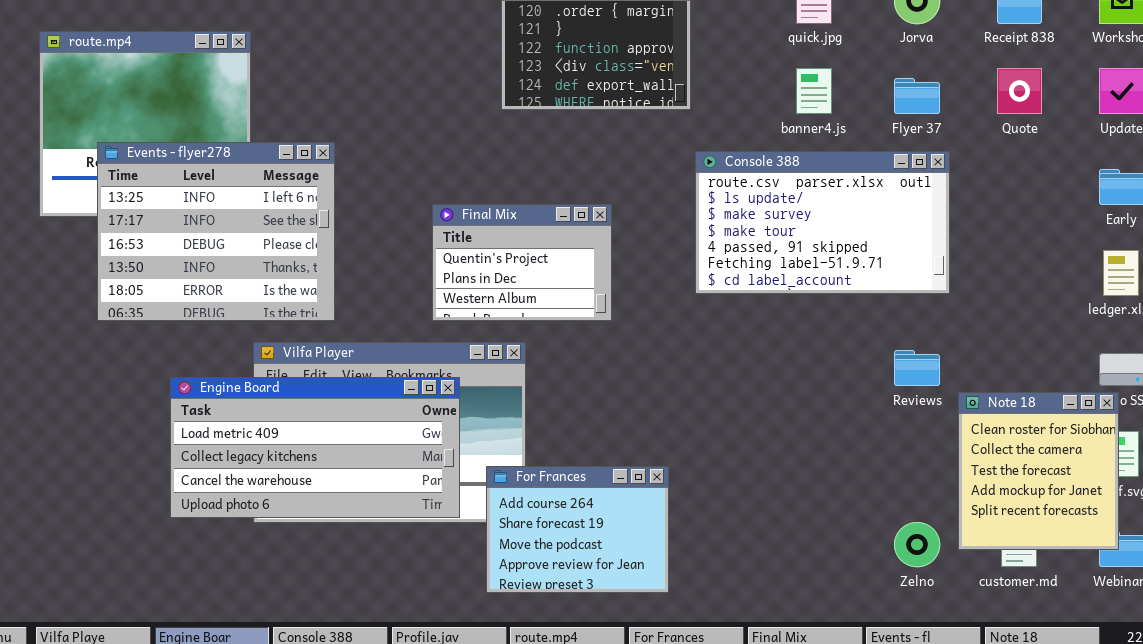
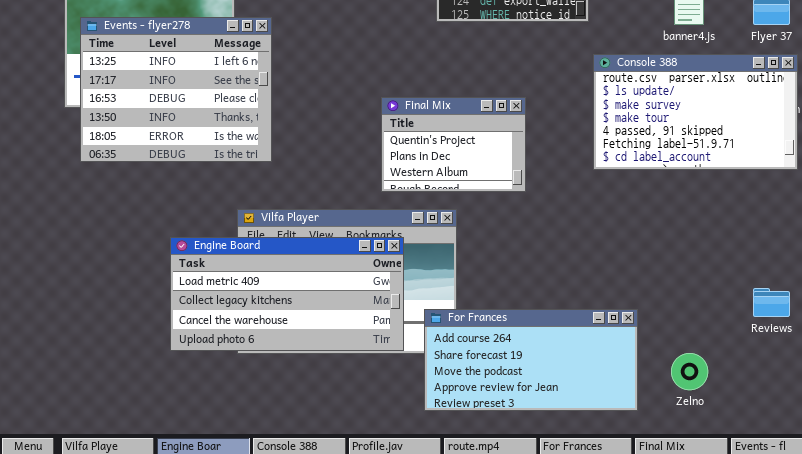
Events - flyer278: [97,142,335,321] -> [80,17,272,162], moved
Reviews: [894,350,940,386] -> [753,288,790,317], moved
For Frances: [486,466,669,593] -> [424,309,638,411], resized
Zelno: [894,522,940,567] -> [671,353,708,390], moved

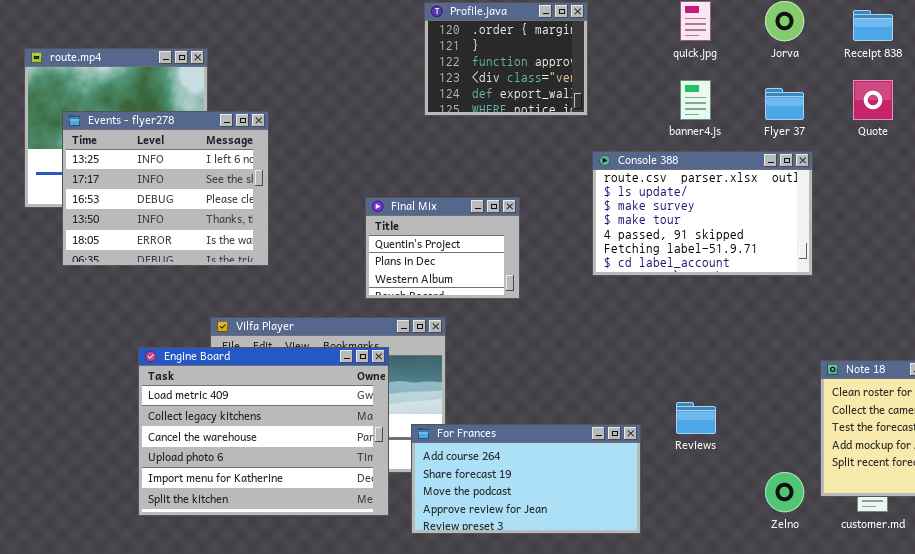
Events - flyer278: [80,17,272,162] -> [62,111,269,266], moved
Engine Board: [170,237,404,351] -> [138,347,389,516], resized
Reviews: [753,288,790,317] -> [676,402,716,434], moved
Zelno: [671,353,708,390] -> [765,472,804,512], moved

